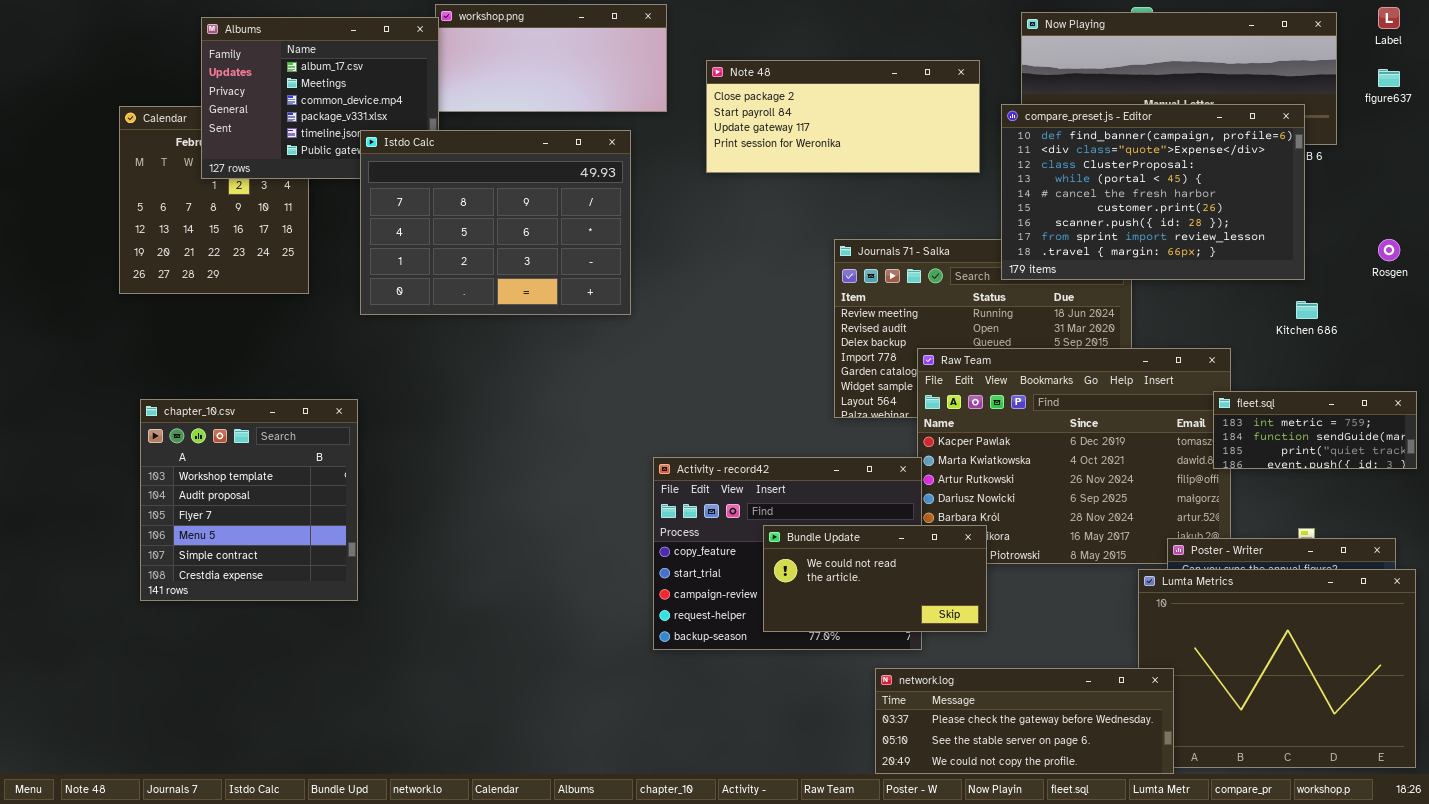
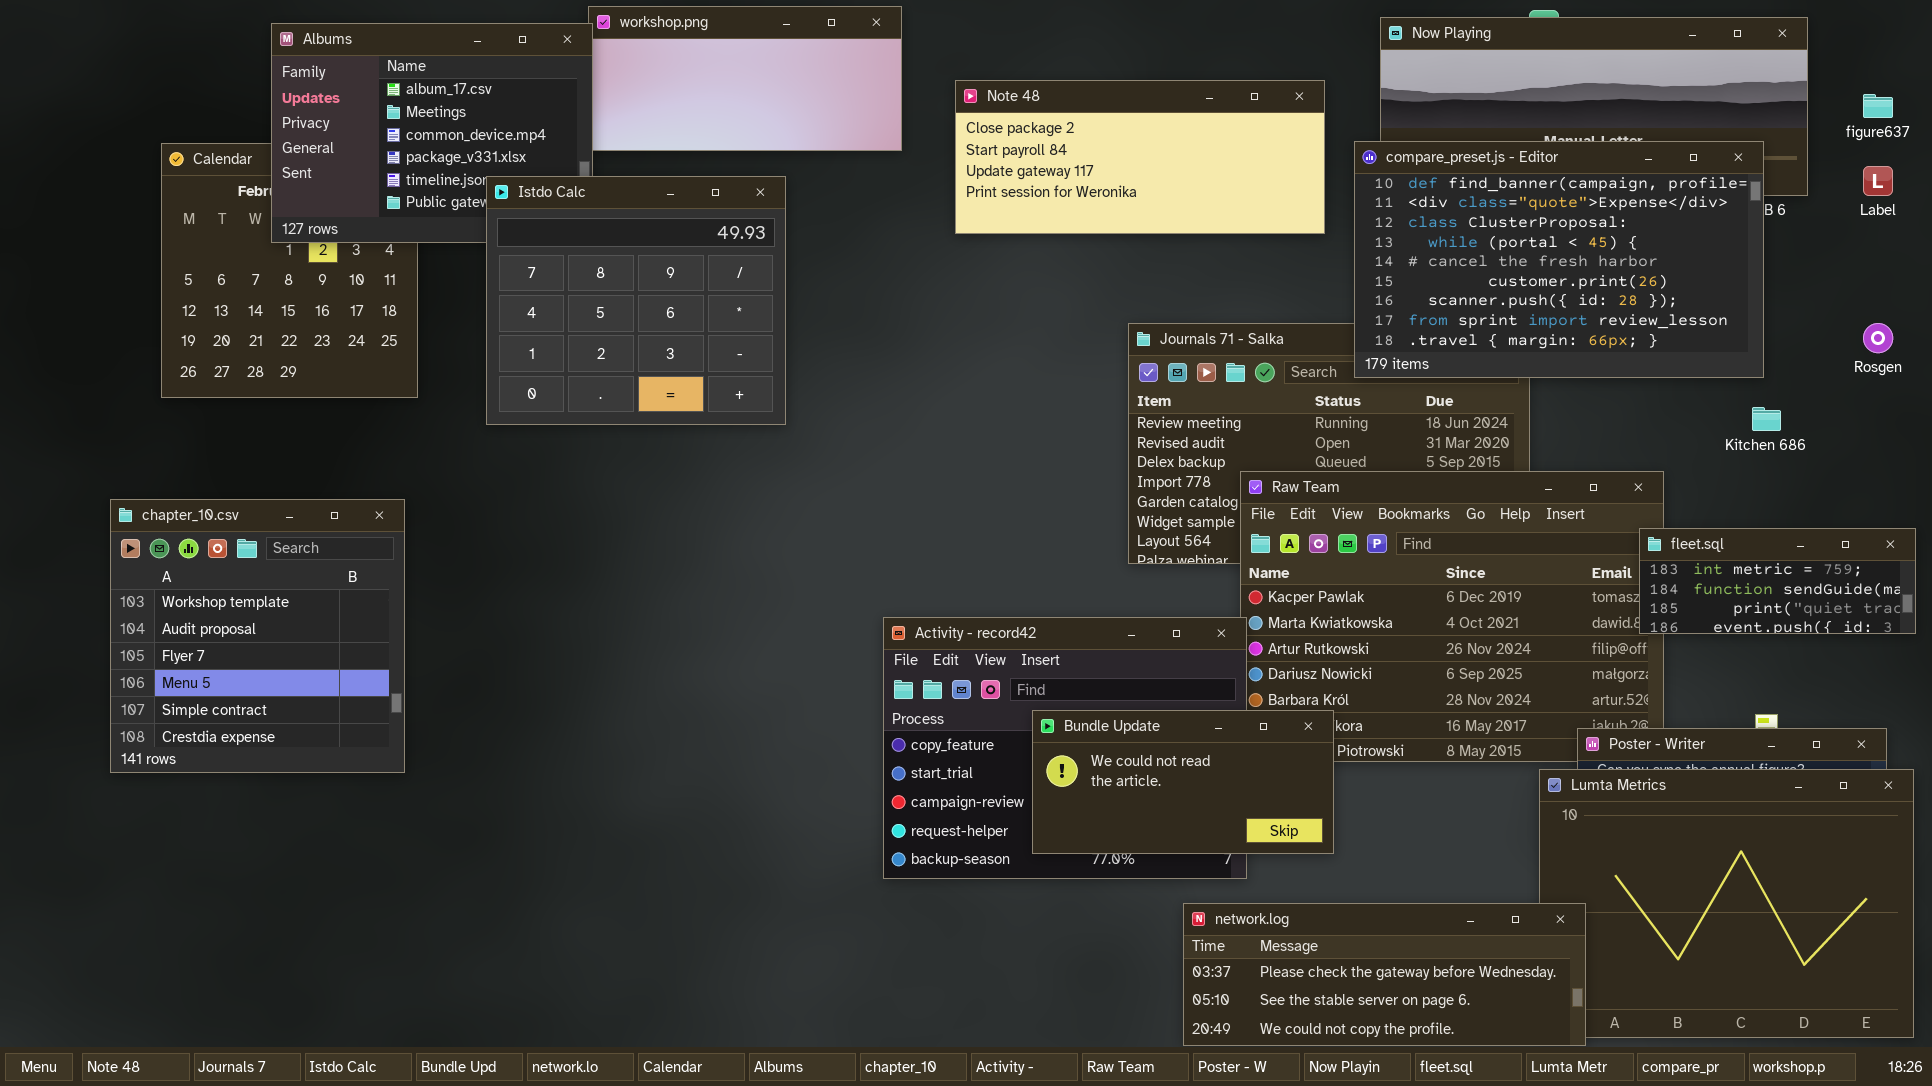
Label: [1378,7,1400,29] -> [1863,166,1893,196], moved
Istdo Calc: [360,130,631,315] -> [486,176,786,425], resized
chapter_10.csv: [140,399,358,601] -> [110,499,405,773], moved

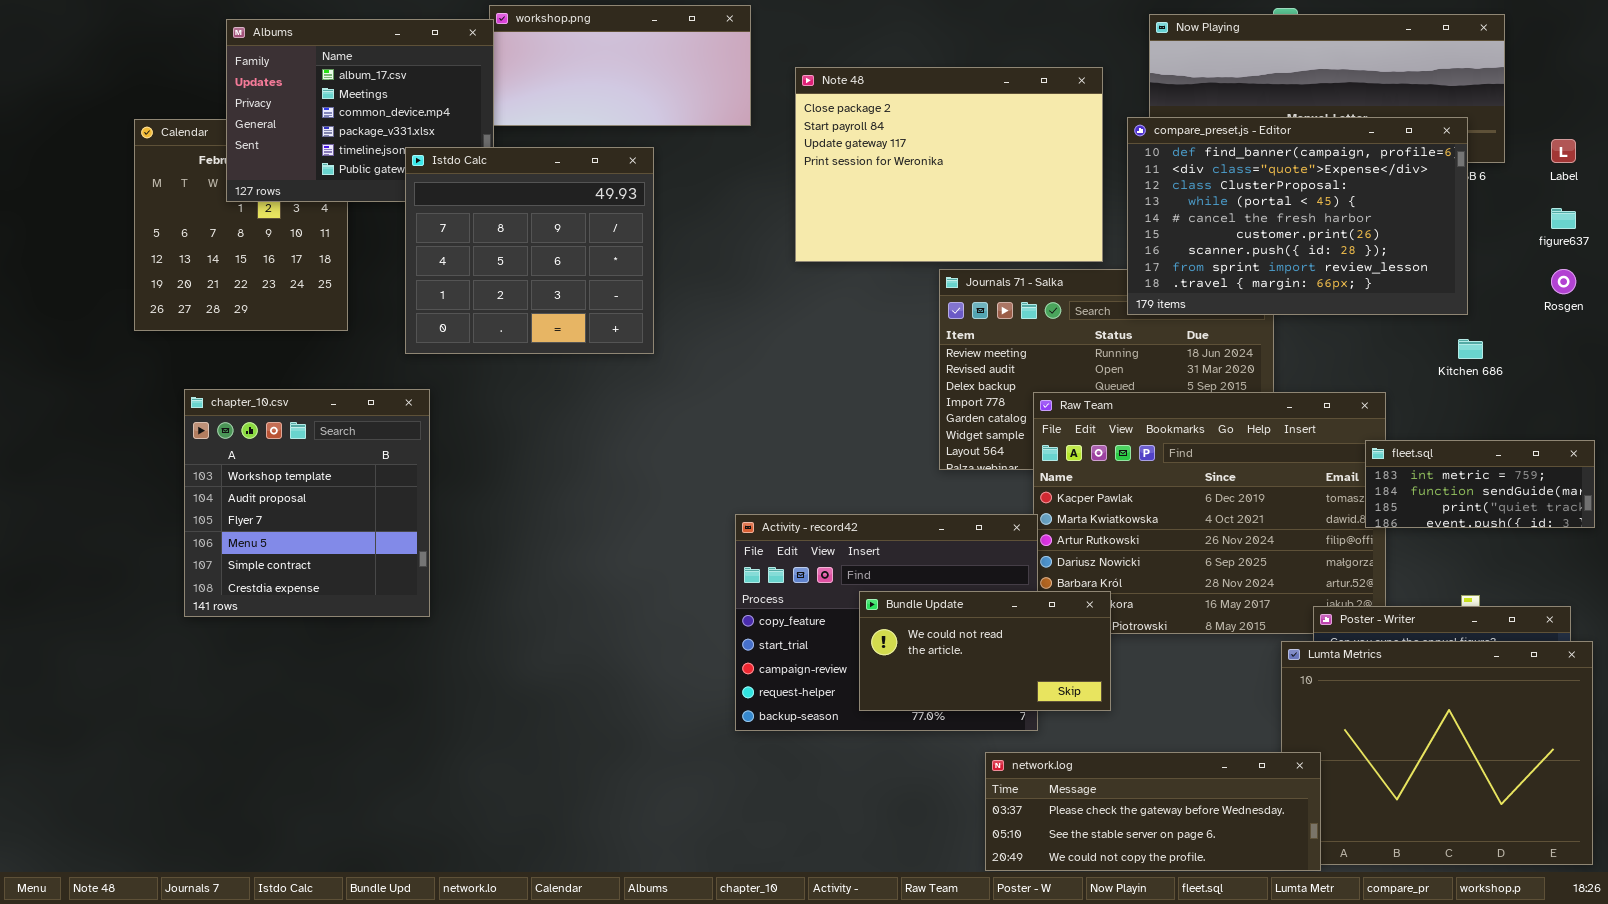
Note 48: [955,80,1325,234] -> [795,67,1103,262], resized
figure637: [1863,94,1893,118] -> [1551,208,1576,229], moved
chapter_10.csv: [110,499,405,773] -> [184,389,430,617], moved

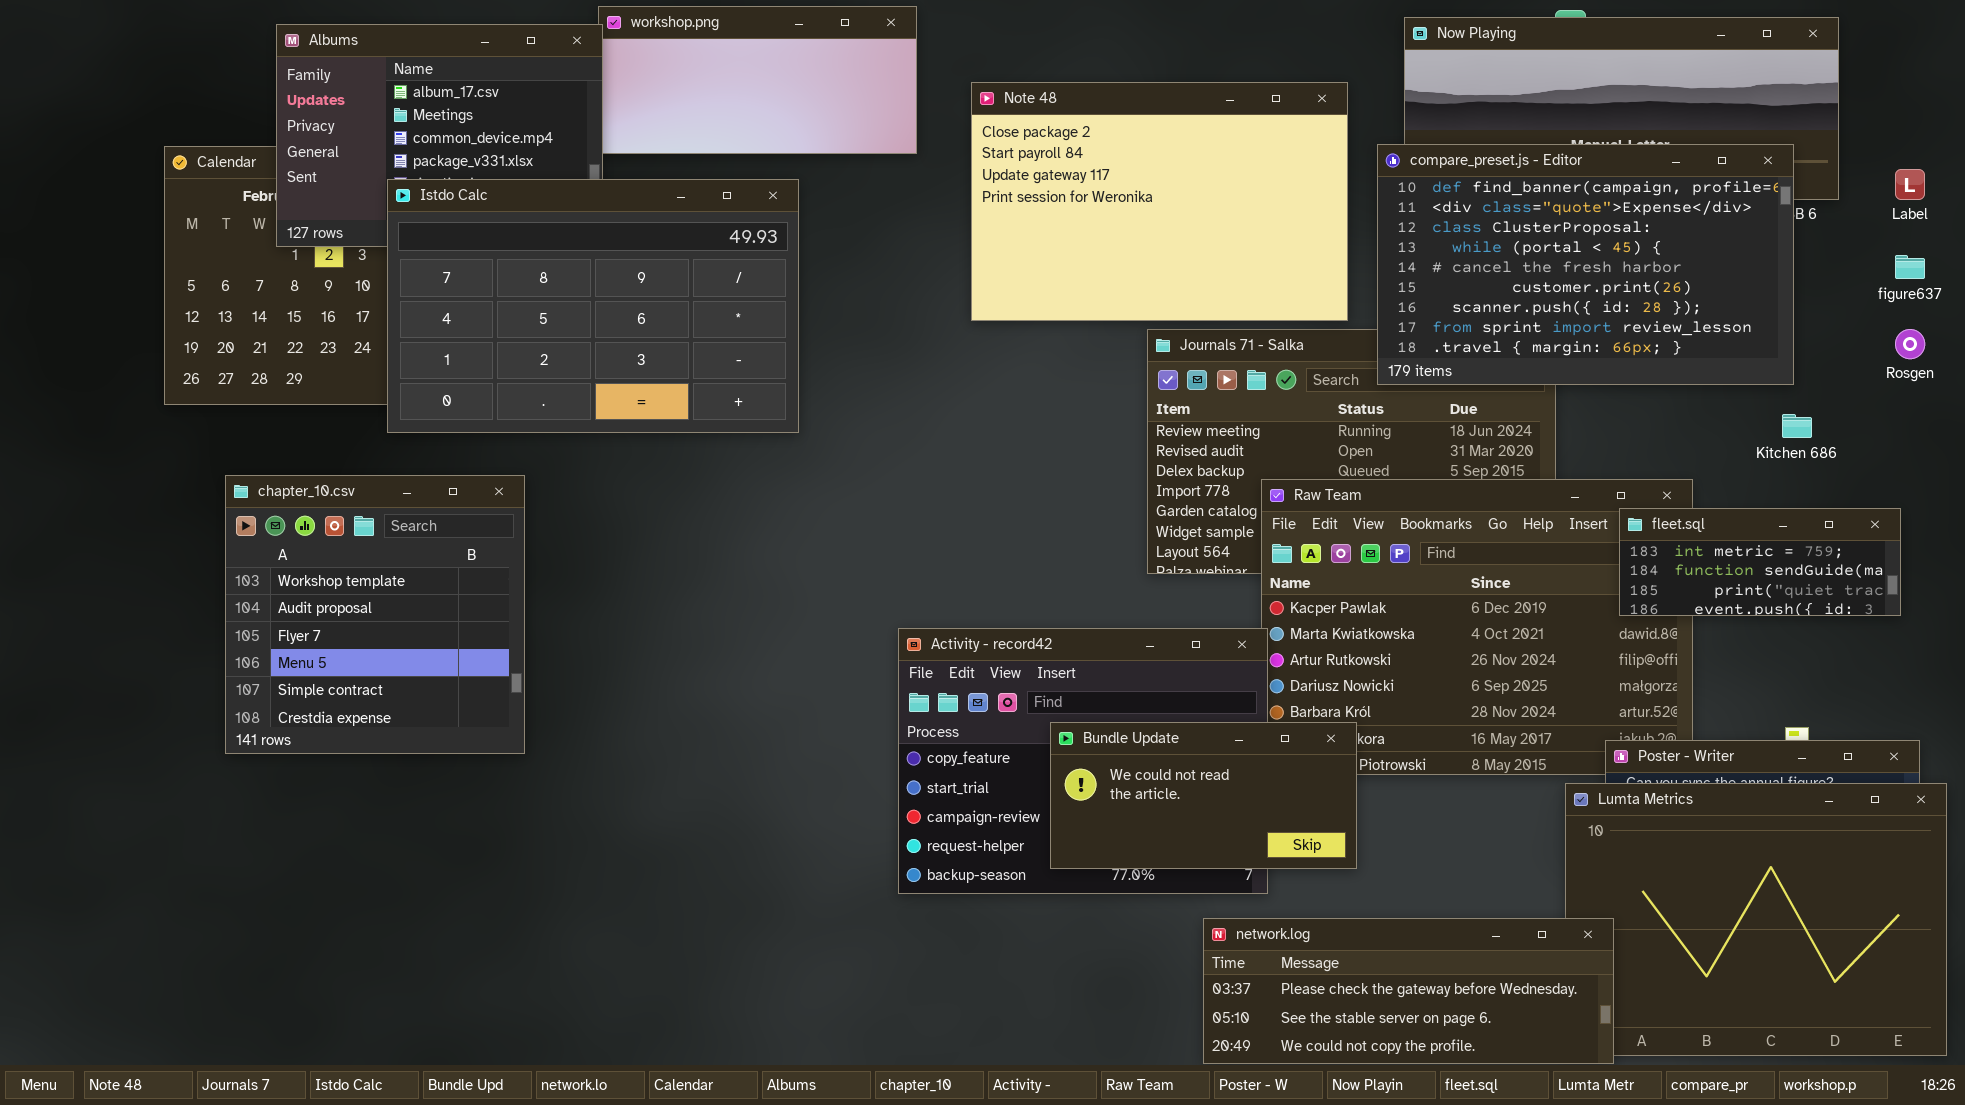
Istdo Calc: [405,147,654,354] -> [387,179,799,433], resized
fleet.sql: [1365,440,1595,528] -> [1619,508,1901,616], moved

